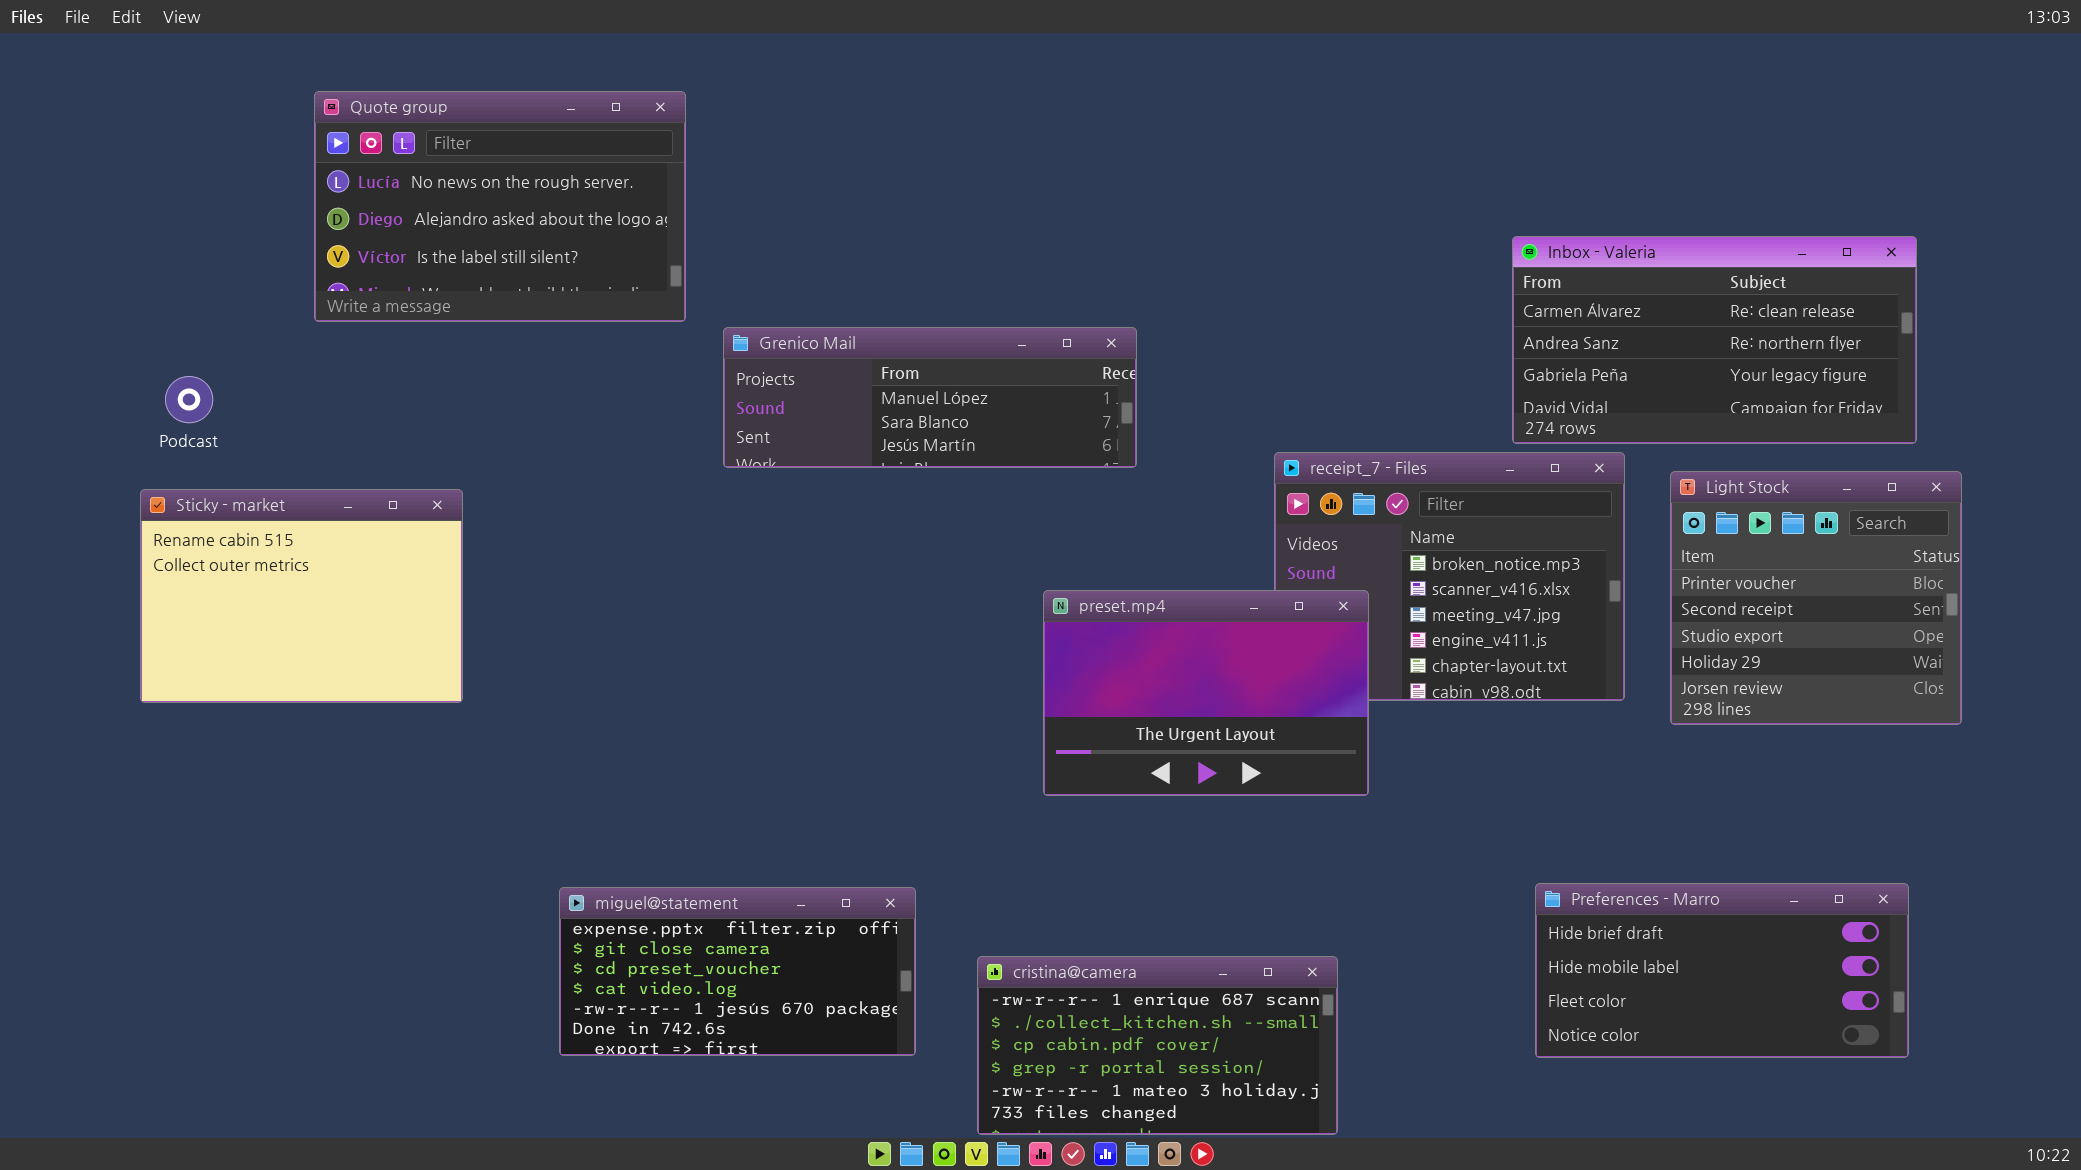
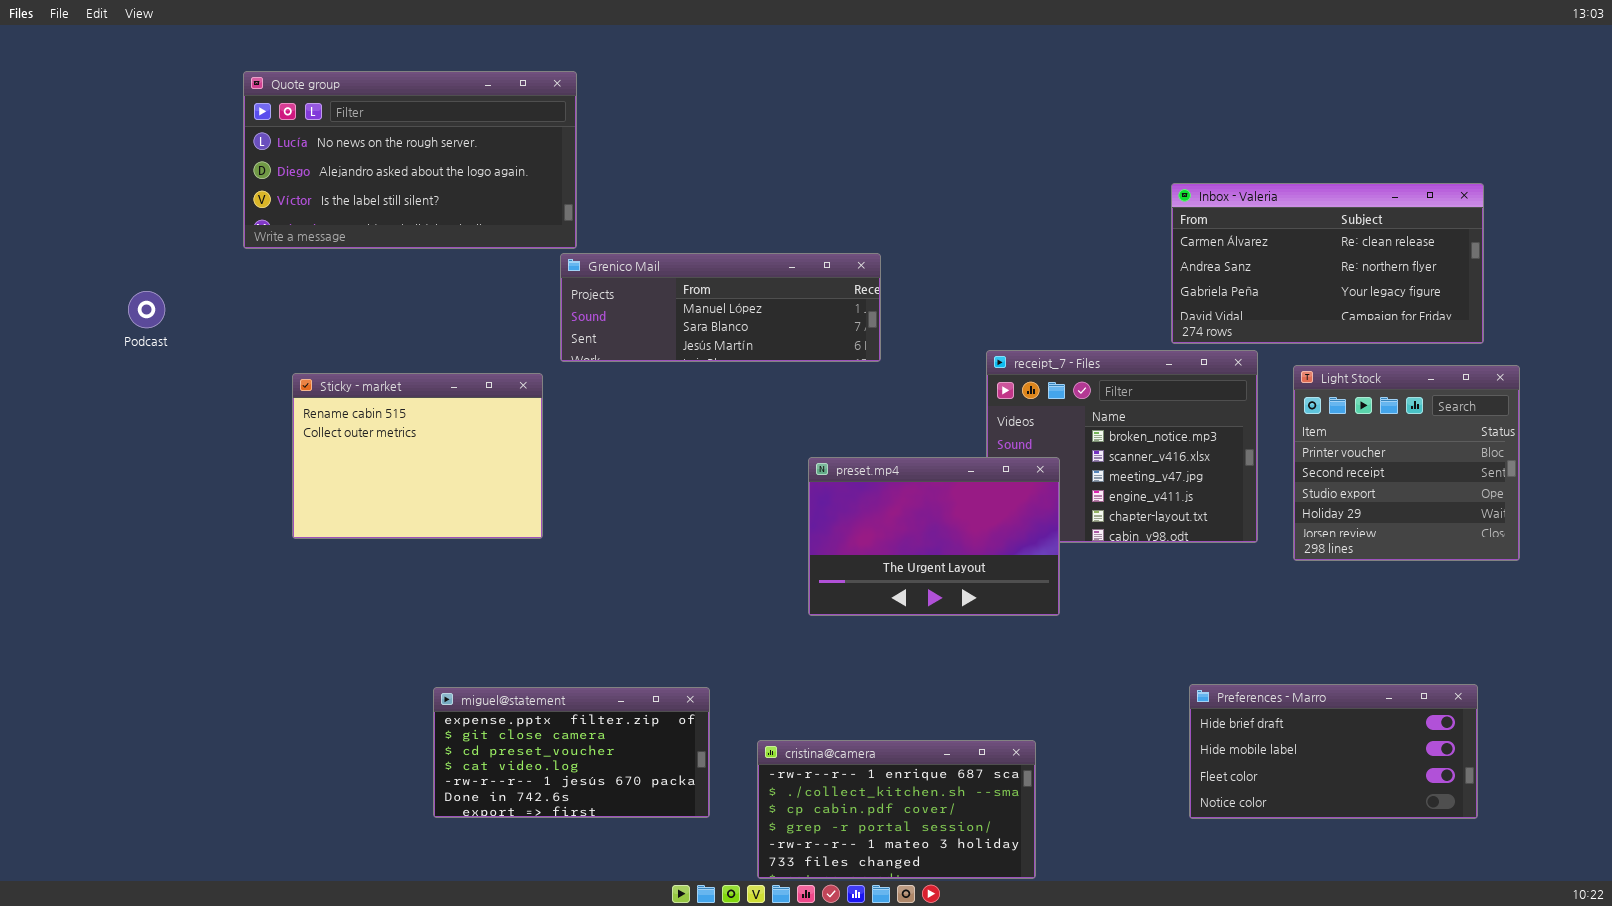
Quote group: [314,91,686,322] -> [243,71,577,249], resized
Sticky - market: [140,489,463,703] -> [292,373,543,539], moved

